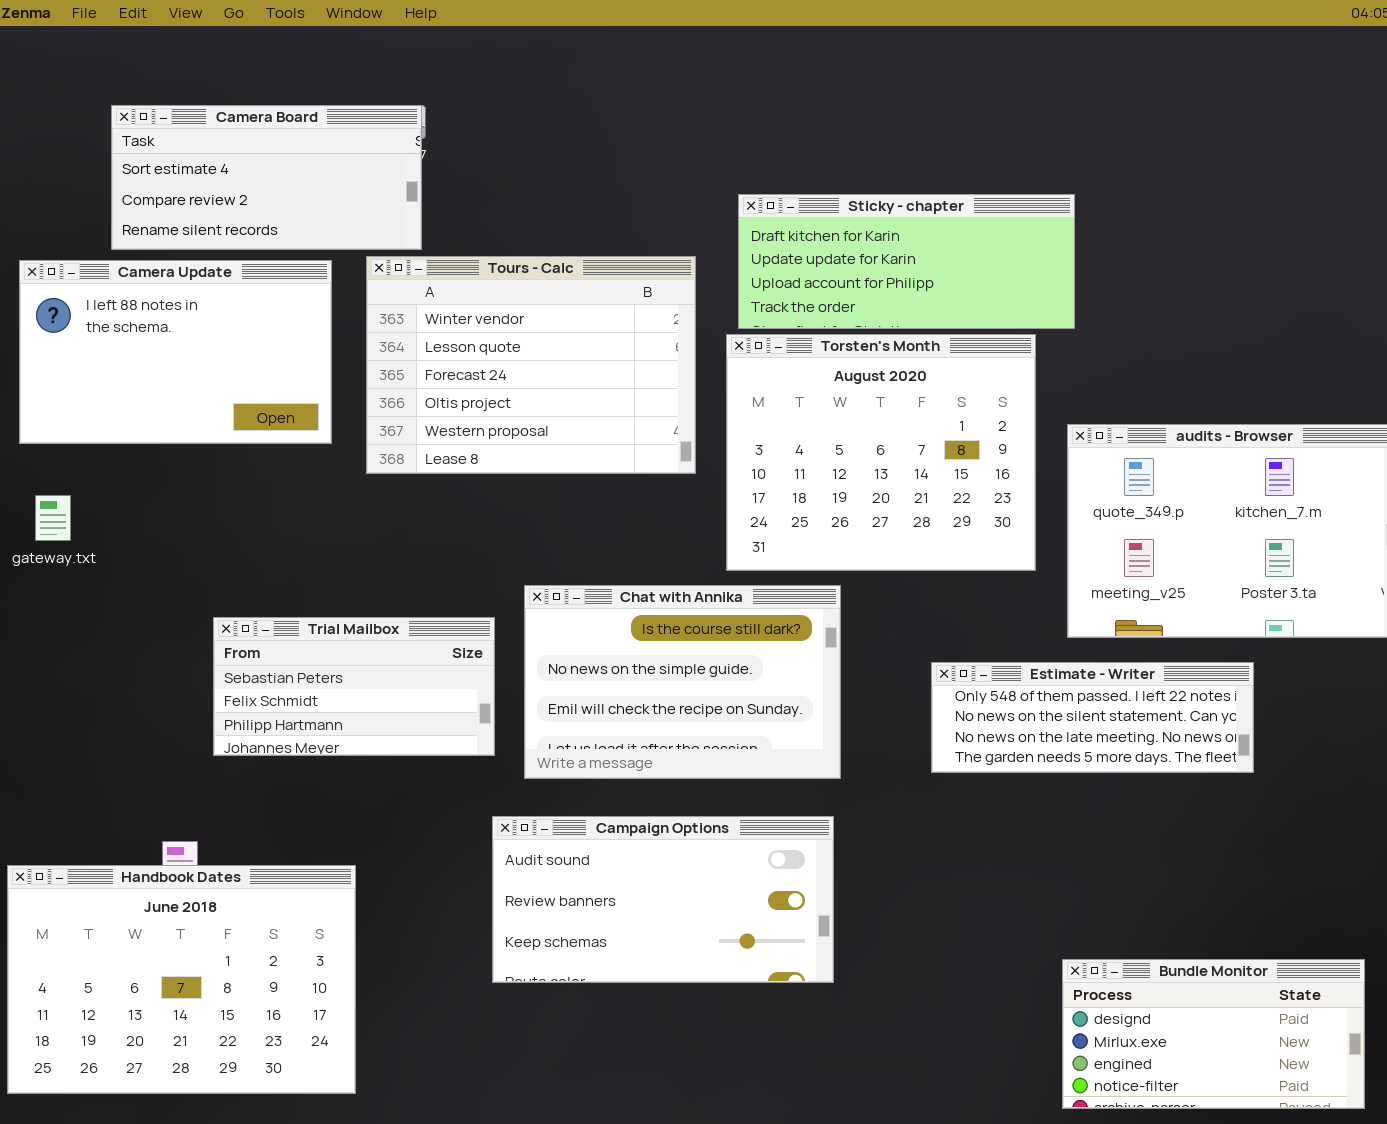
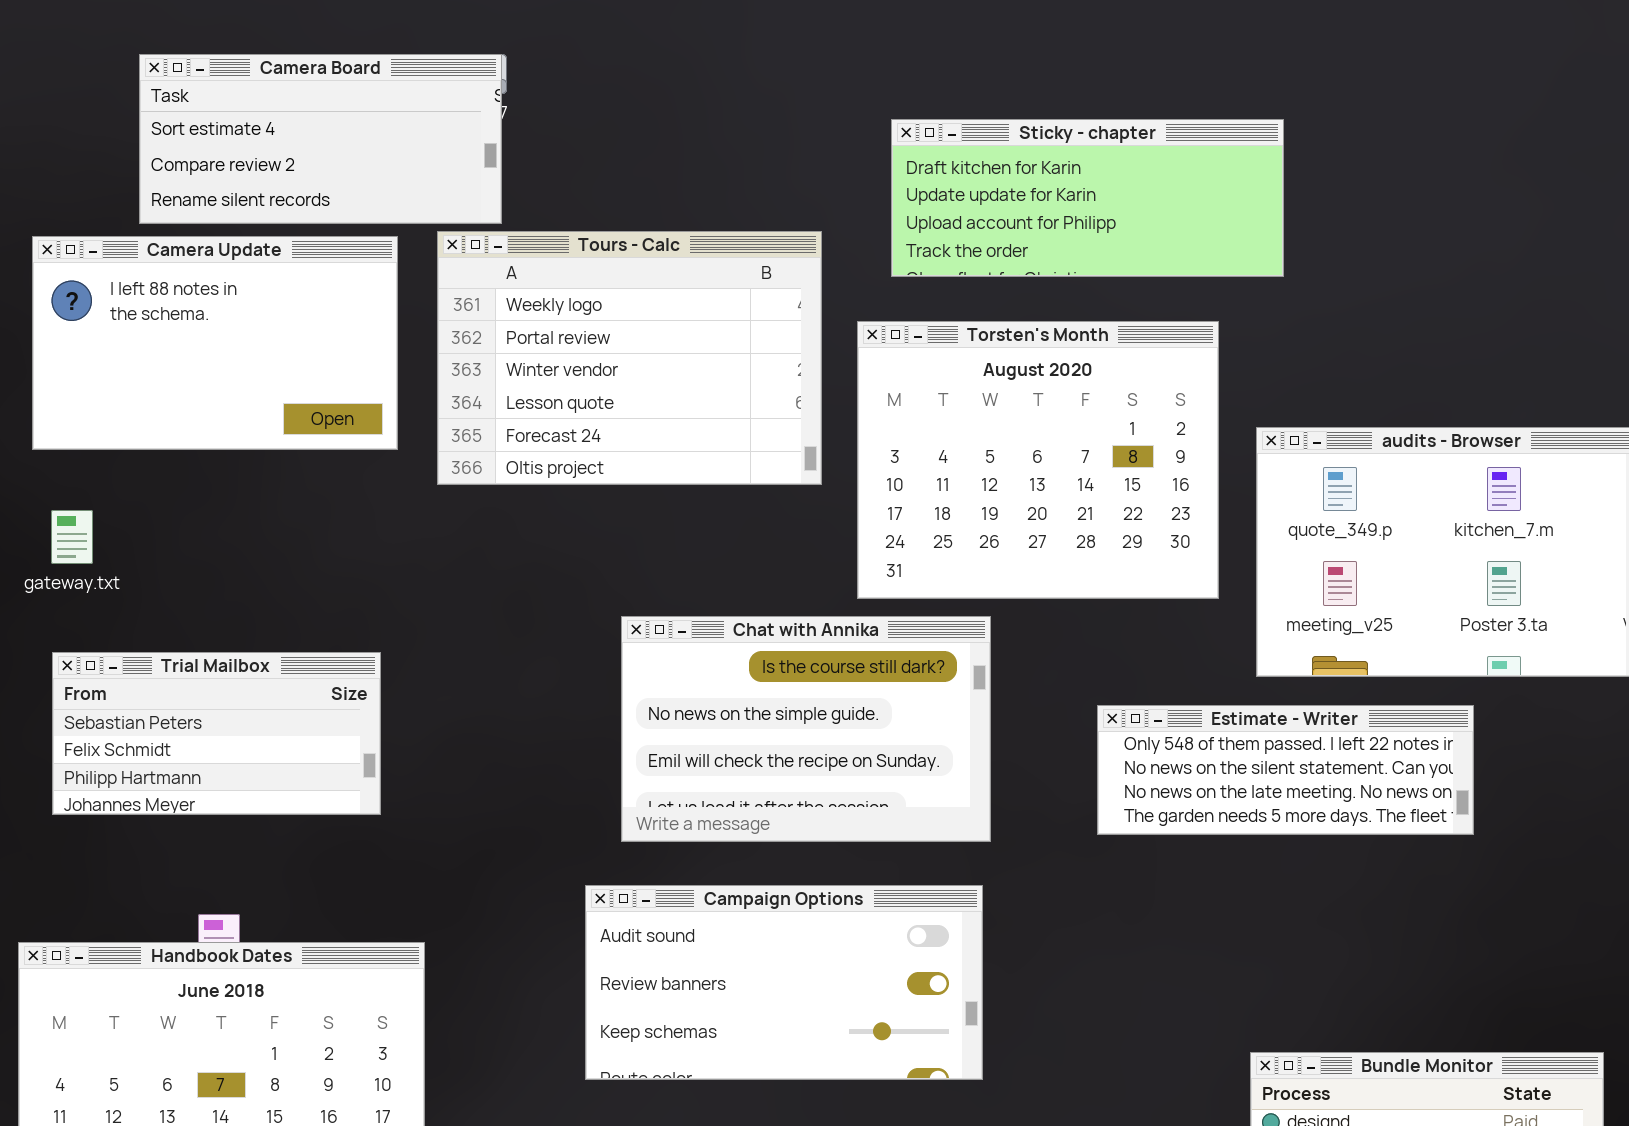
Sticky - chapter: [738,194,1075,329] -> [891,119,1284,277], moved
Tours - Calc: [366,256,696,474] -> [437,231,822,485], scrolled up 2 rows
Trial Mailbox: [213,617,495,756] -> [52,652,381,815], moved

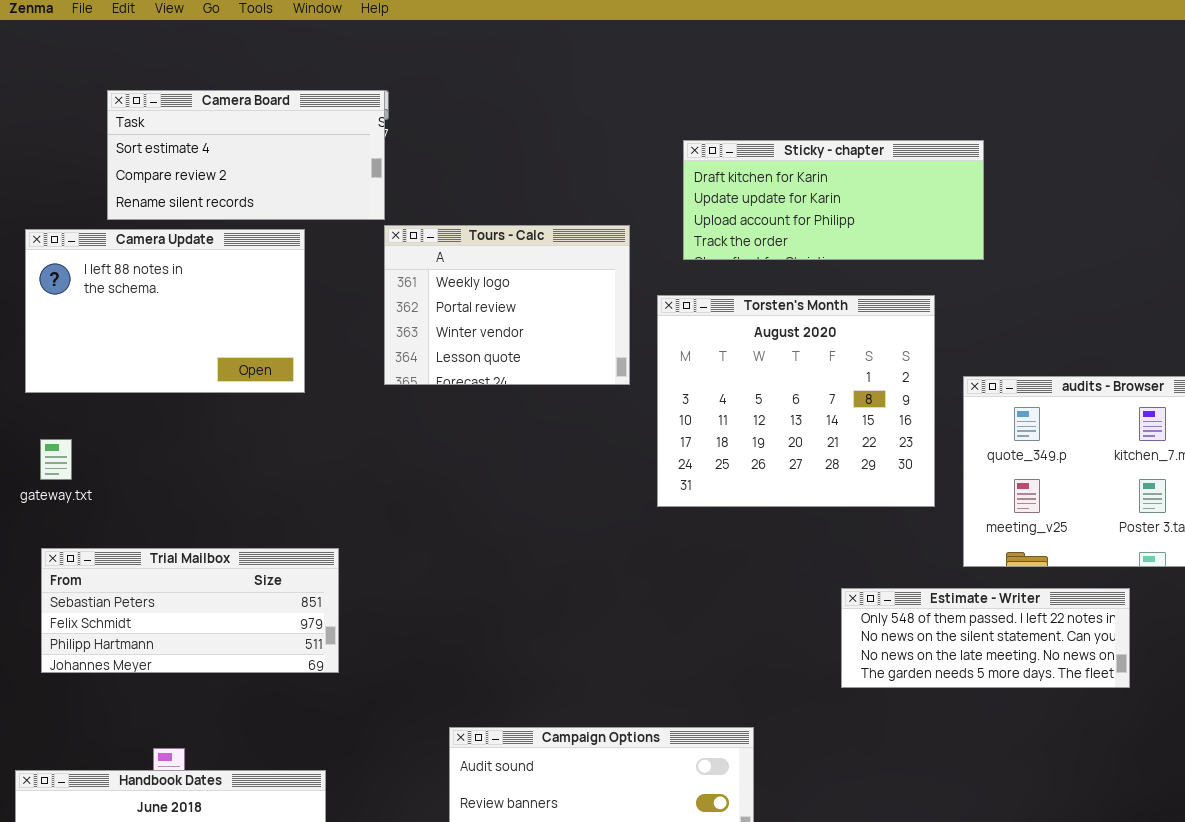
Tours - Calc: [437,231,822,485] -> [384,225,630,385], resized
Chat with Annika: [621,616,991,842] -> none, closed
Trial Mailbox: [52,652,381,815] -> [41,548,339,673], resized

